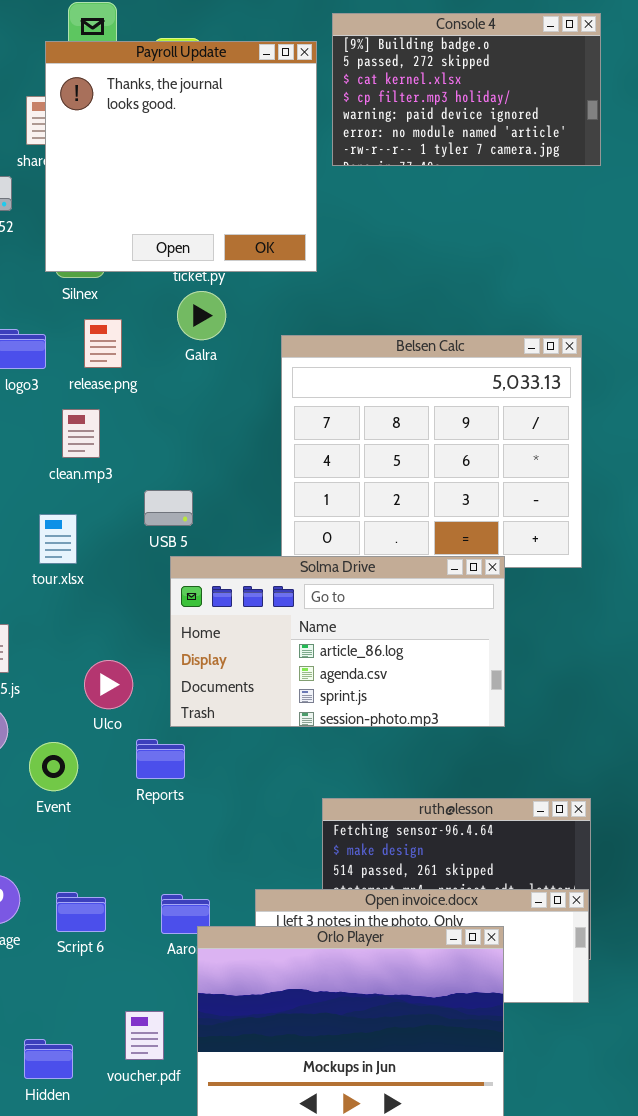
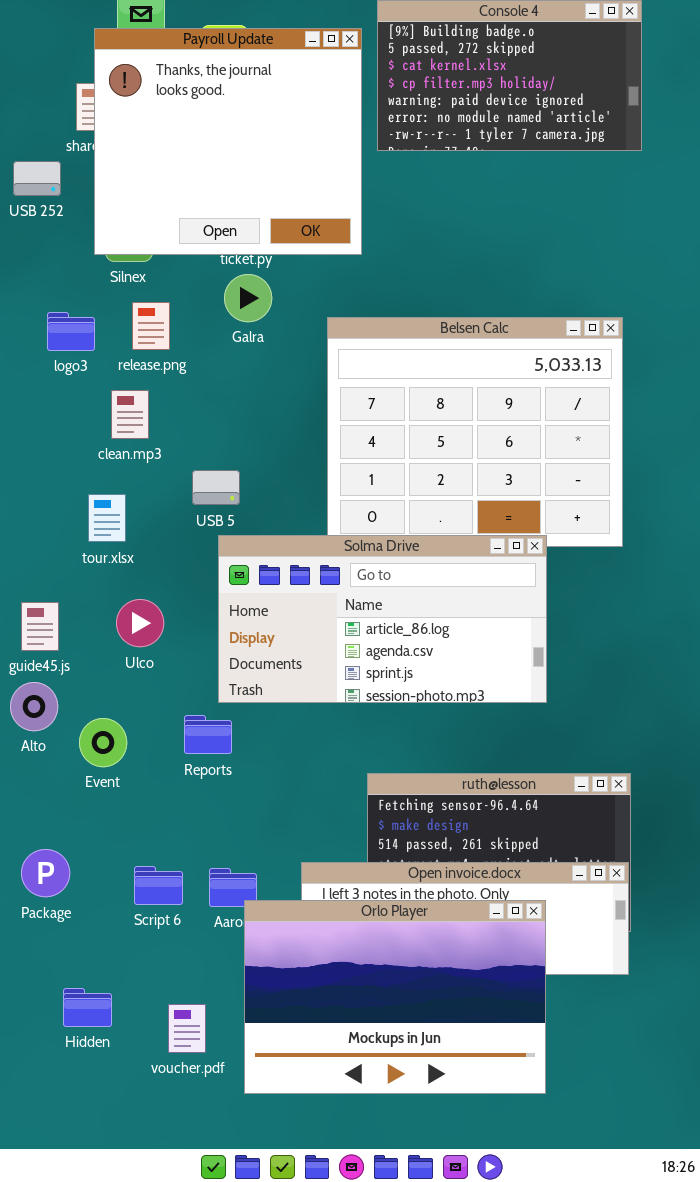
Ulco: [84,660,133,709] -> [116,599,164,647], moved
Script 6: [56,892,106,932] -> [134,866,183,905], moved
voucher.pdf: [125,1011,164,1060] -> [168,1004,206,1053], moved
Hidden: [24,1039,73,1079] -> [63,988,112,1027], moved

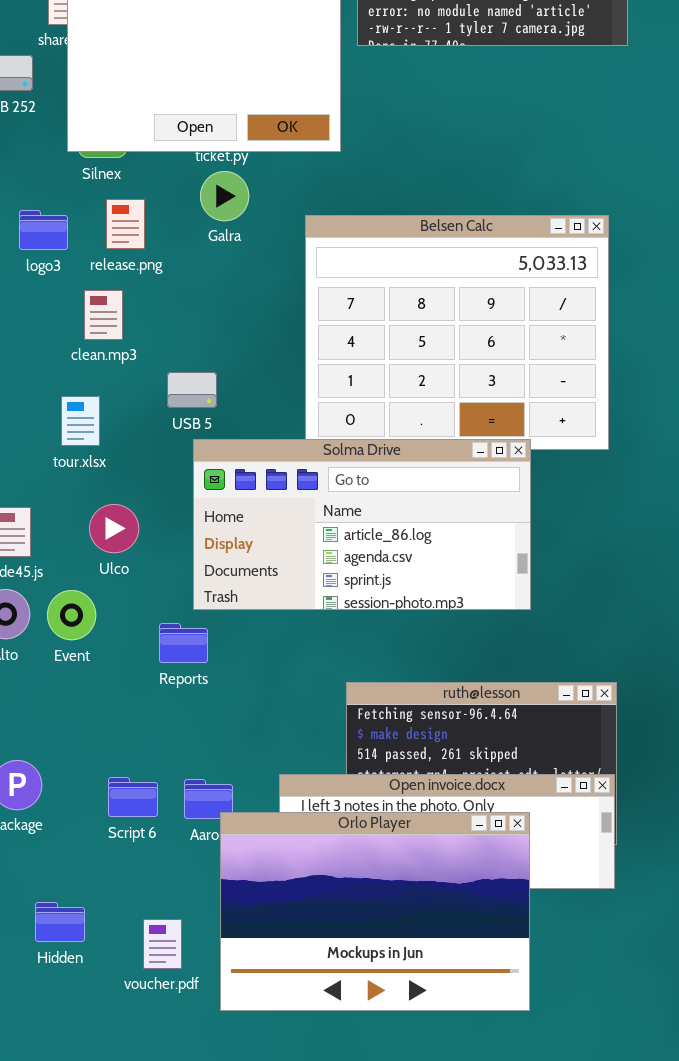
Event: [79,718,127,767] -> [47,590,96,640], moved

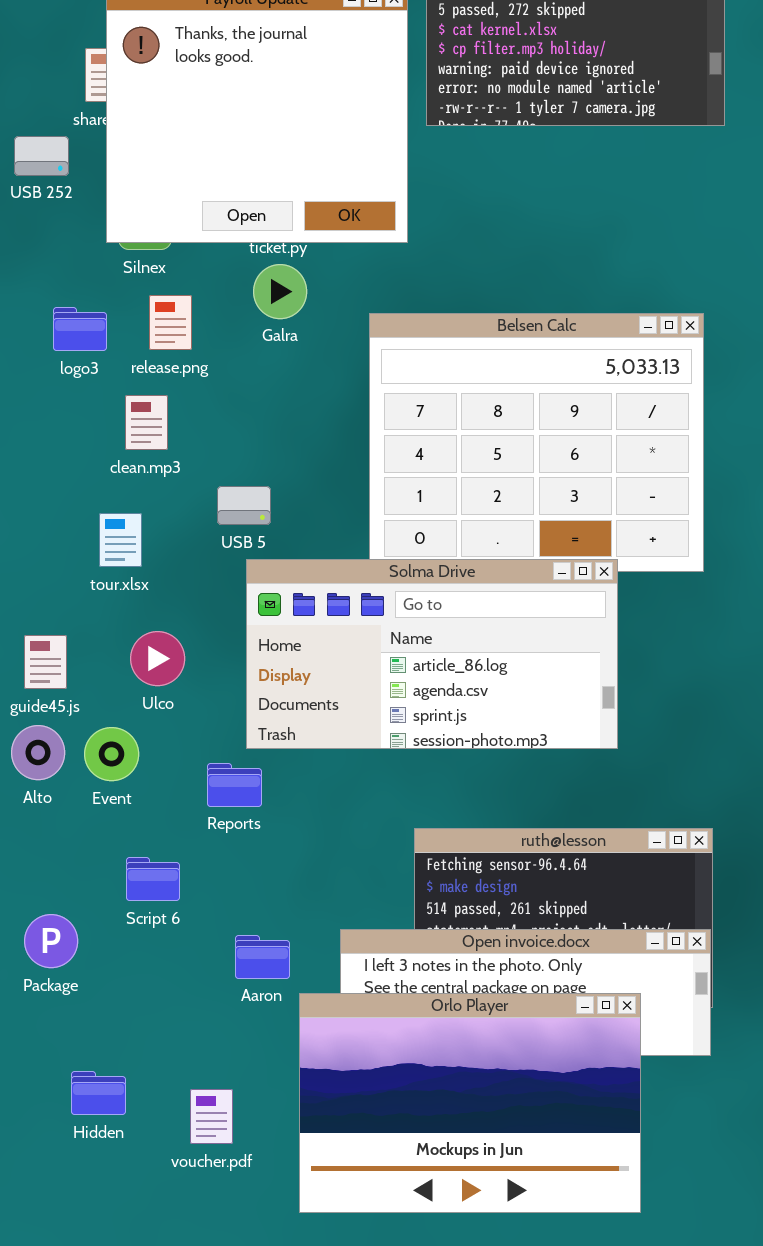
Script 6: [108,777,158,817] -> [126,857,180,901], moved
Orlo Player: [220,812,530,1011] -> [299,993,641,1213], moved

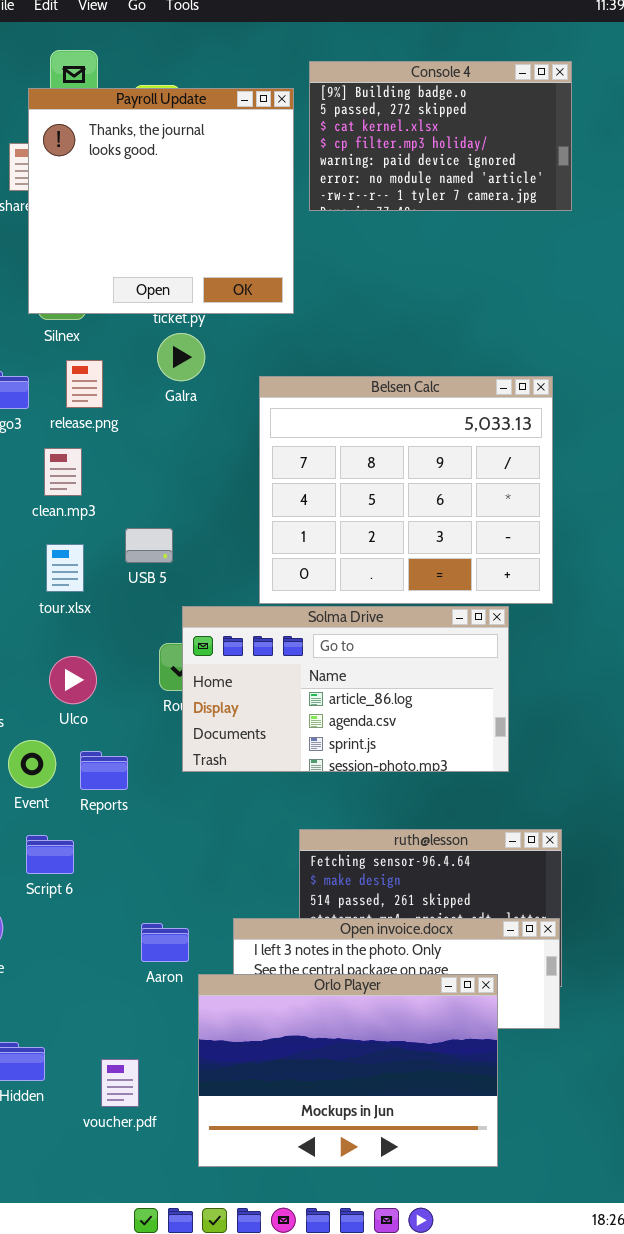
tour.xlsx: [99,513,142,567] -> [46,544,84,592], moved
Solma Drive: [246,559,618,749] -> [182,606,509,772], moved
Reports: [207,763,262,807] -> [80,751,128,790], moved
Script 6: [126,857,180,901] -> [26,835,74,874], moved

